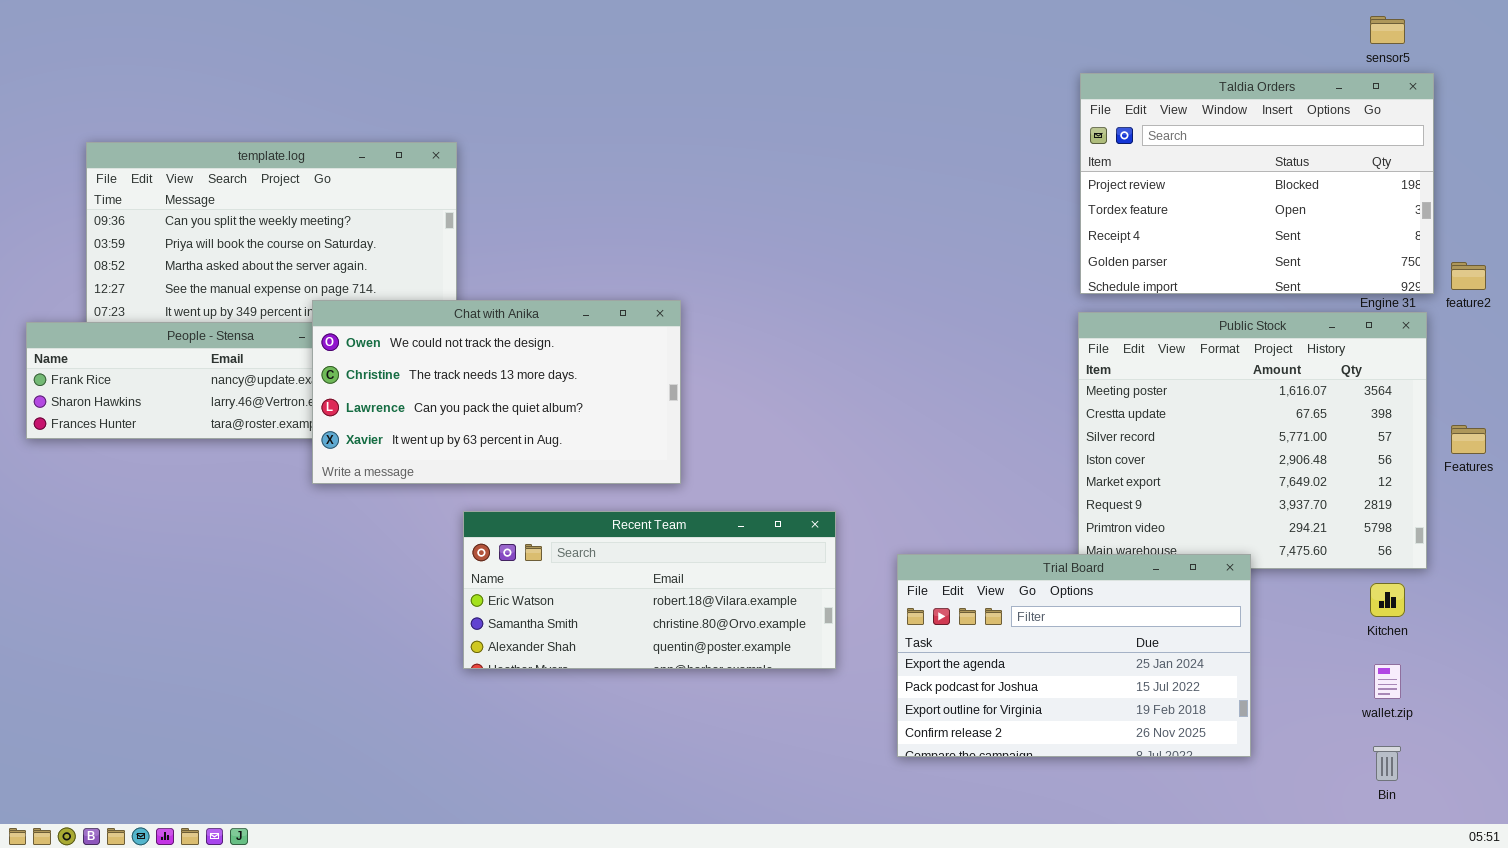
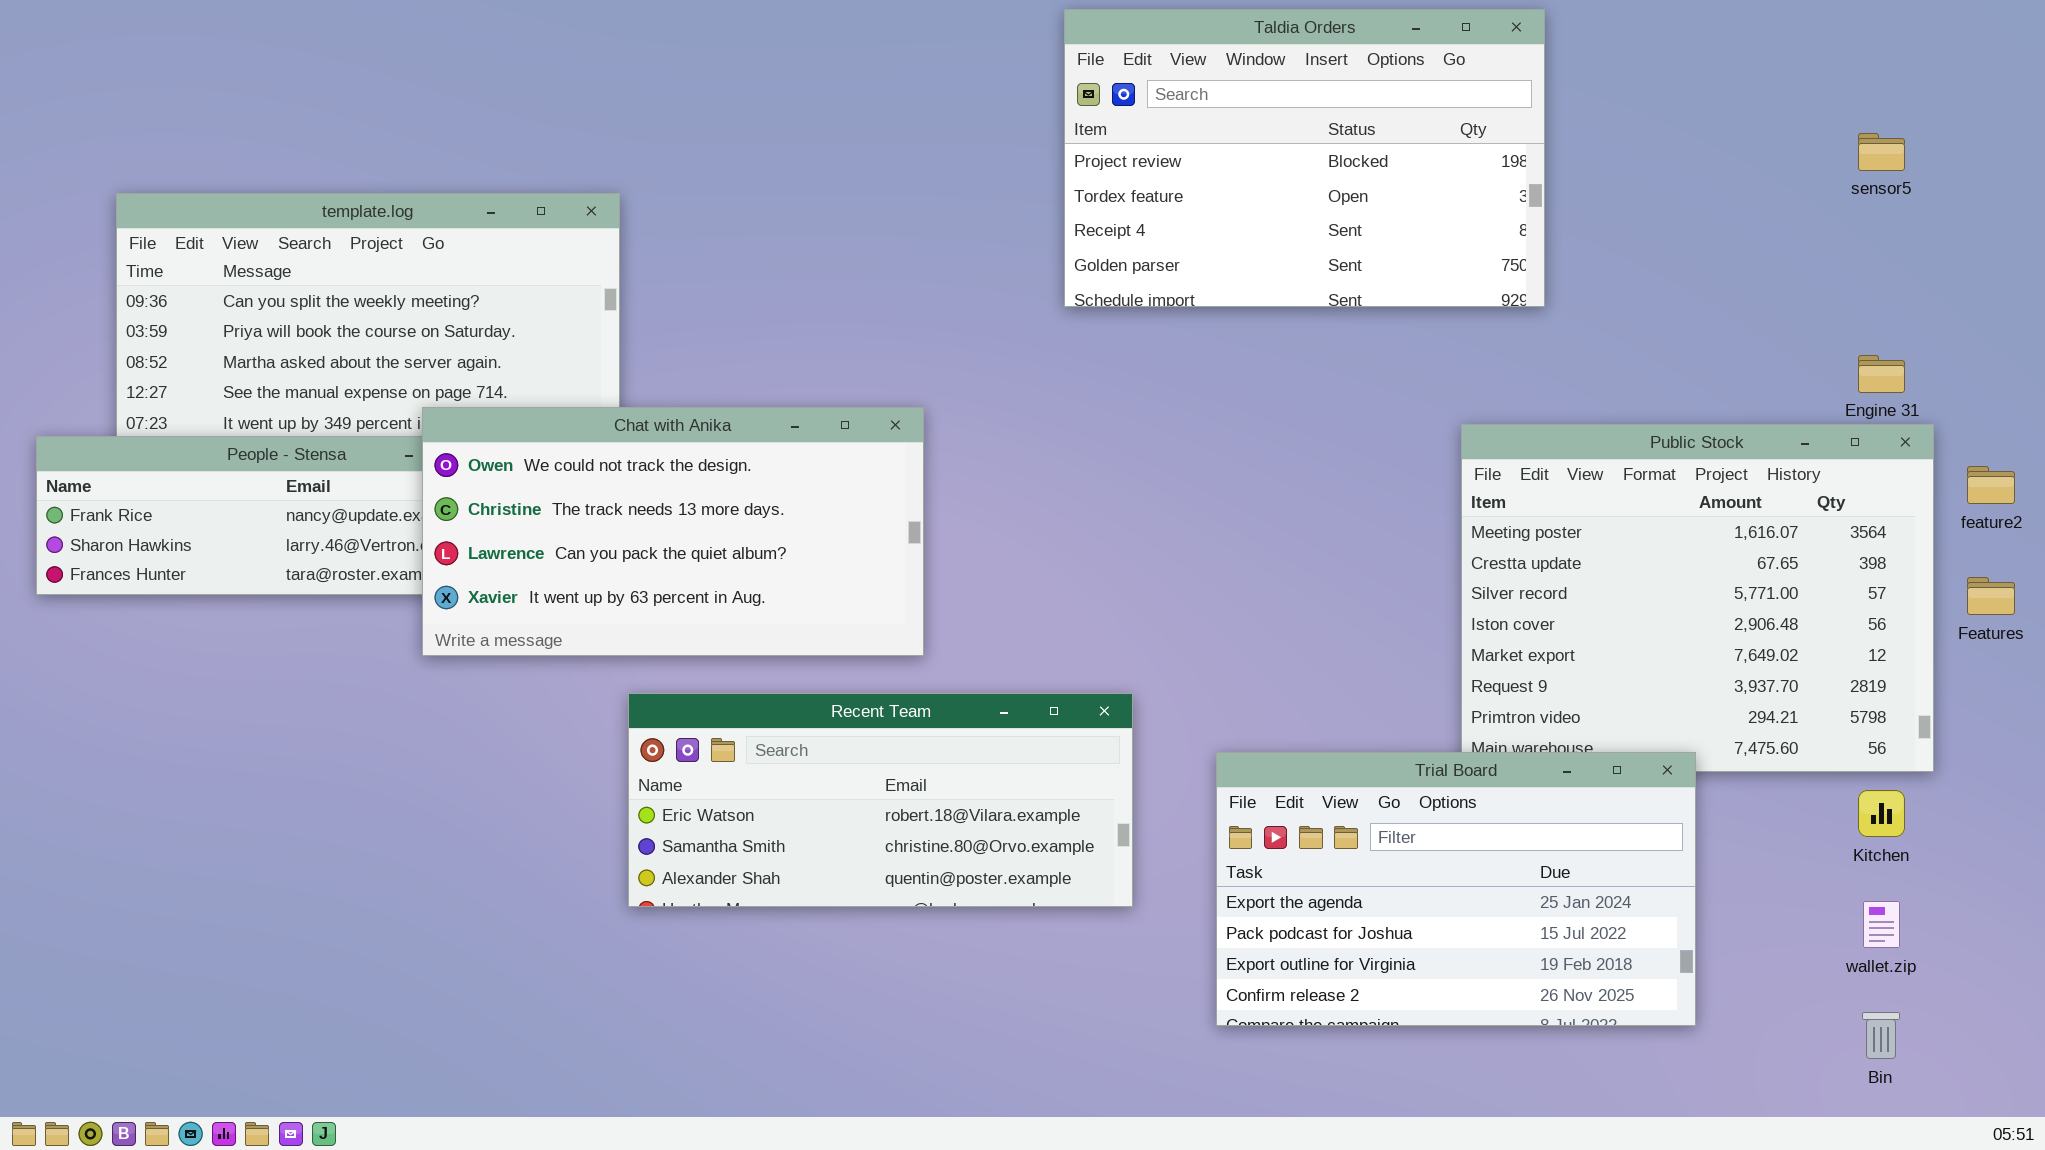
sensor5: [1370,16,1405,44] -> [1858,133,1905,171], moved
Taldia Orders: [1080,73,1434,294] -> [1064,9,1545,307], moved
feature2: [1451,262,1486,290] -> [1967,466,2015,504], moved

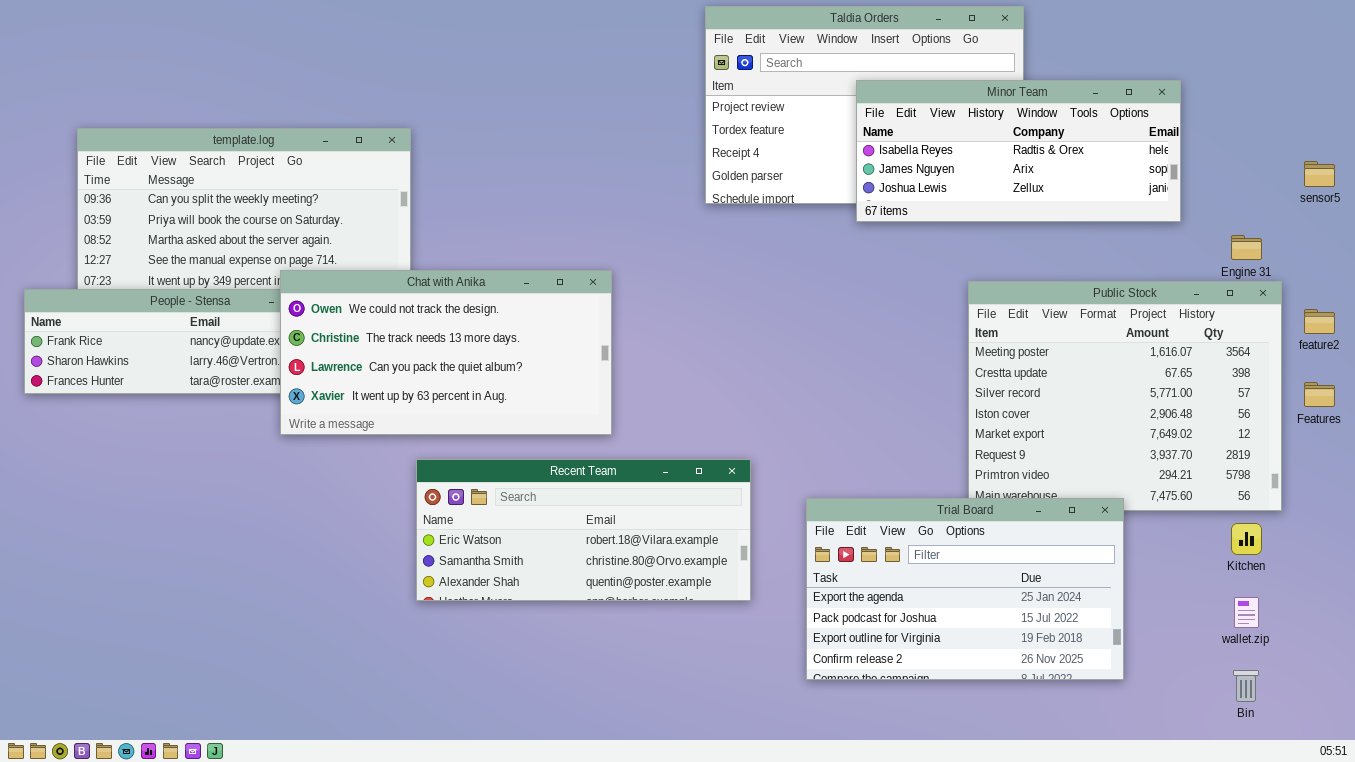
Minor Team: none -> [856,80,1181,222], opened
sensor5: [1858,133,1905,171] -> [1304,161,1335,187], moved

